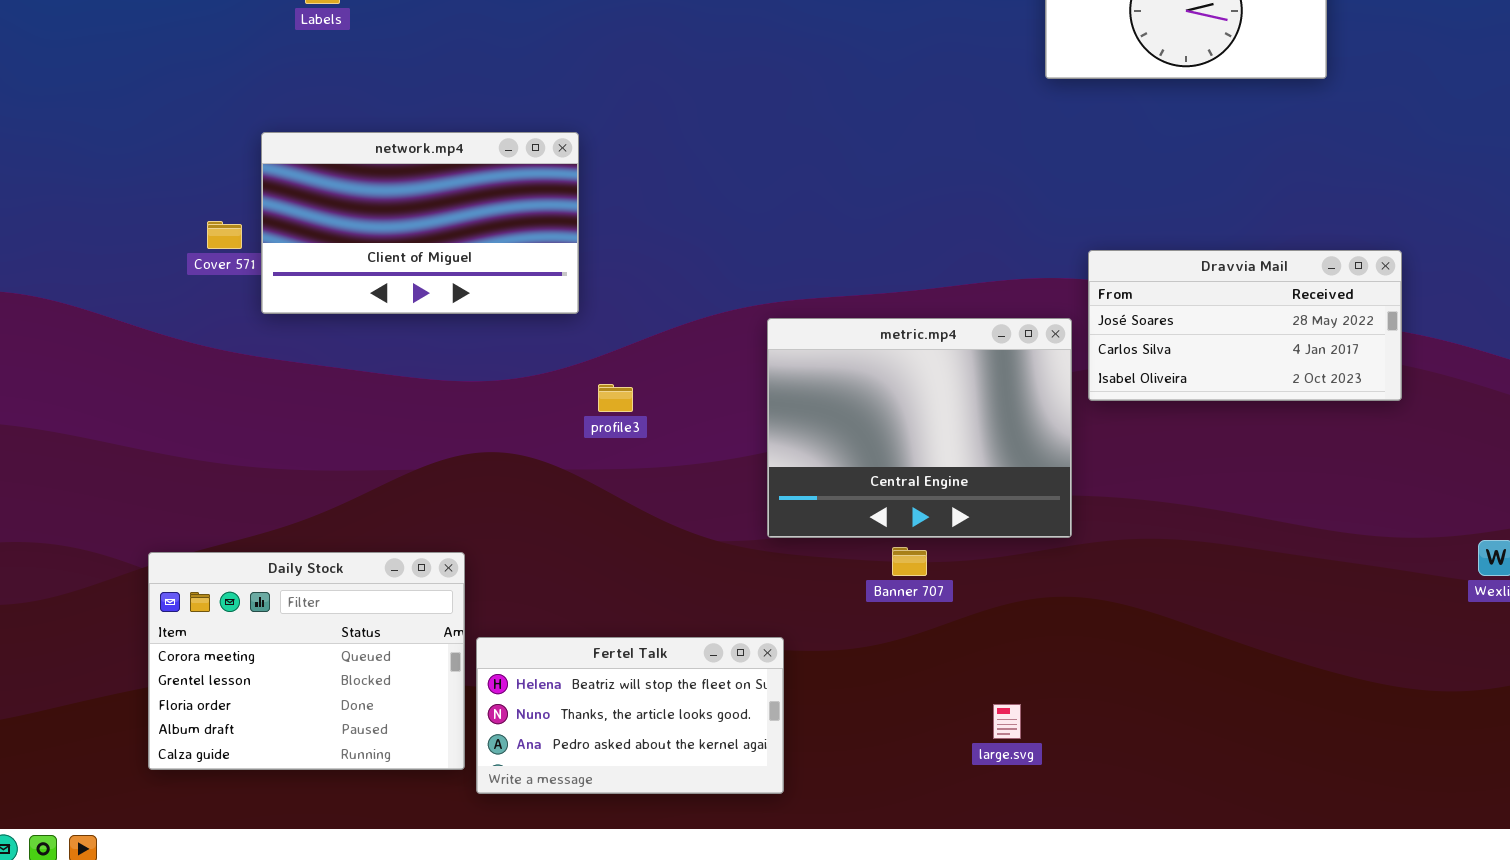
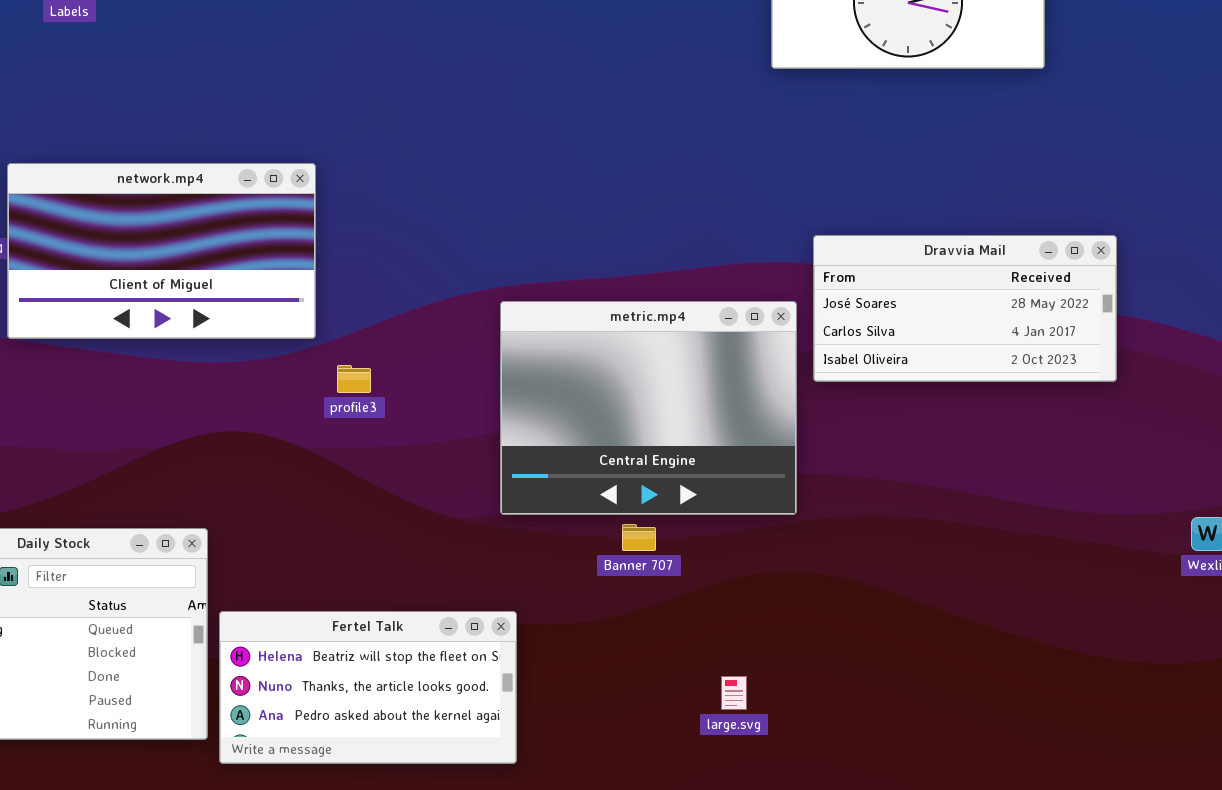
network.mp4: [261,132,579,314] -> [7,163,316,339], moved

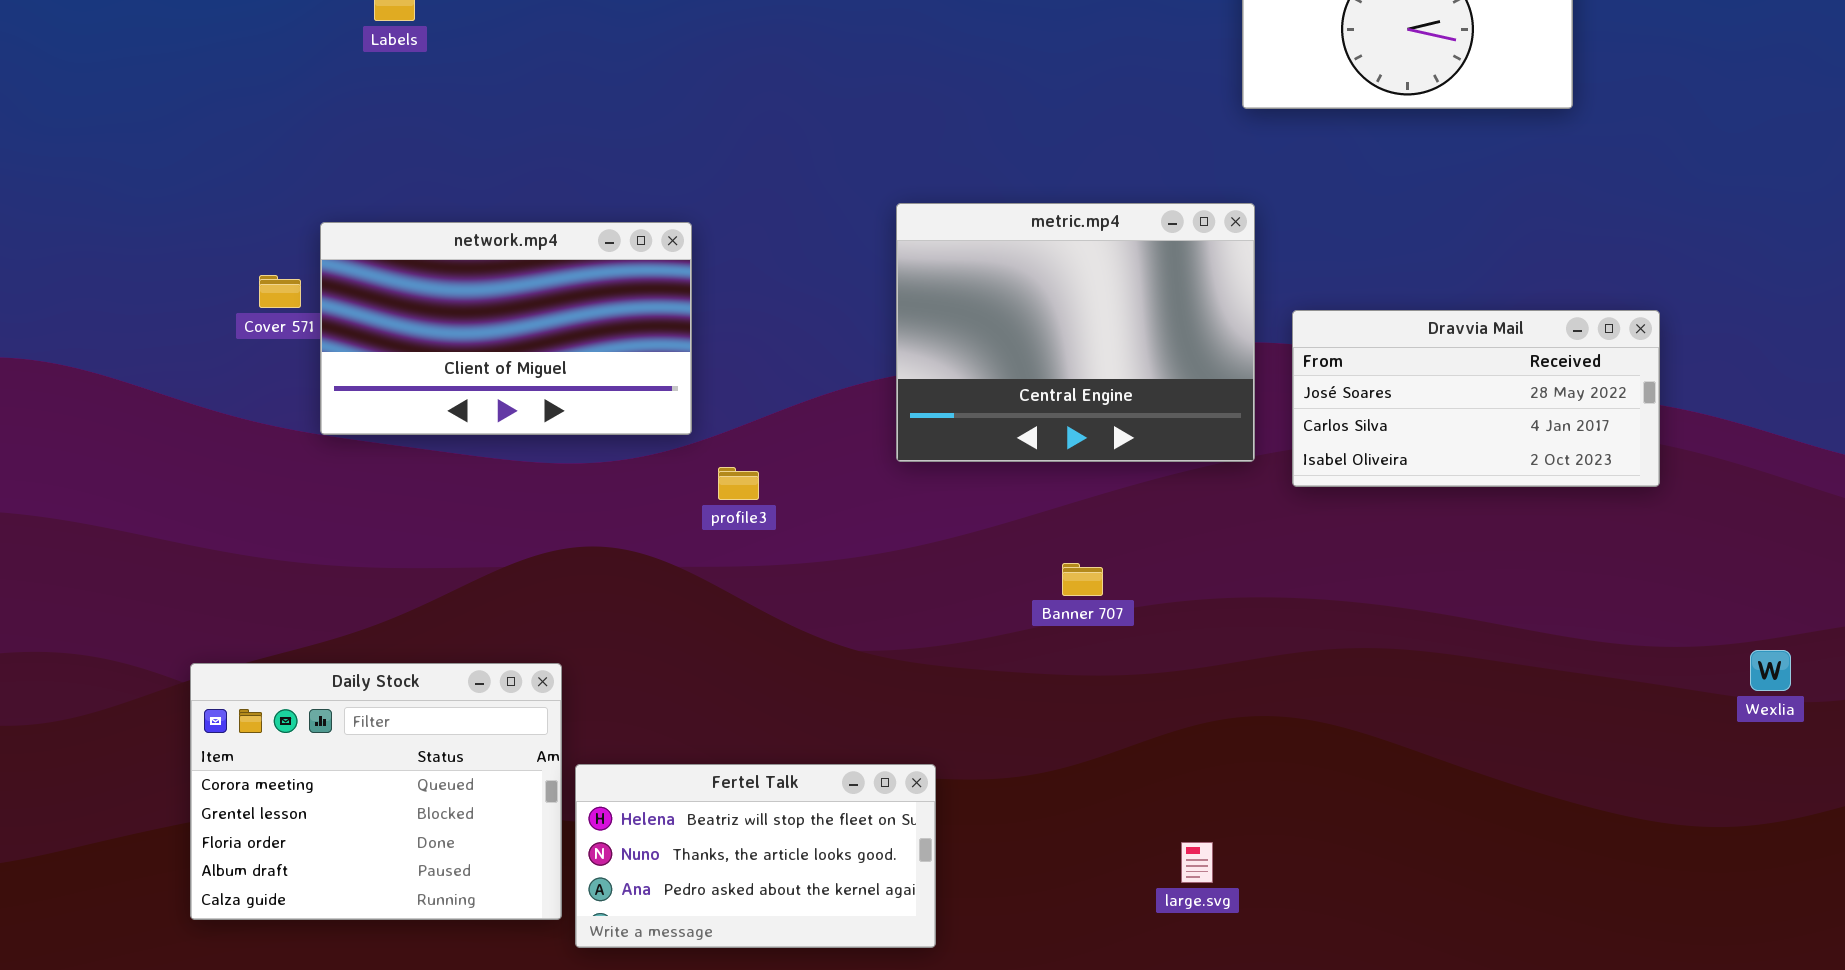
metric.mp4: [500,301,797,515] -> [896,203,1255,462], moved
Banner 707: [622,524,656,551] -> [1062,563,1103,596], moved

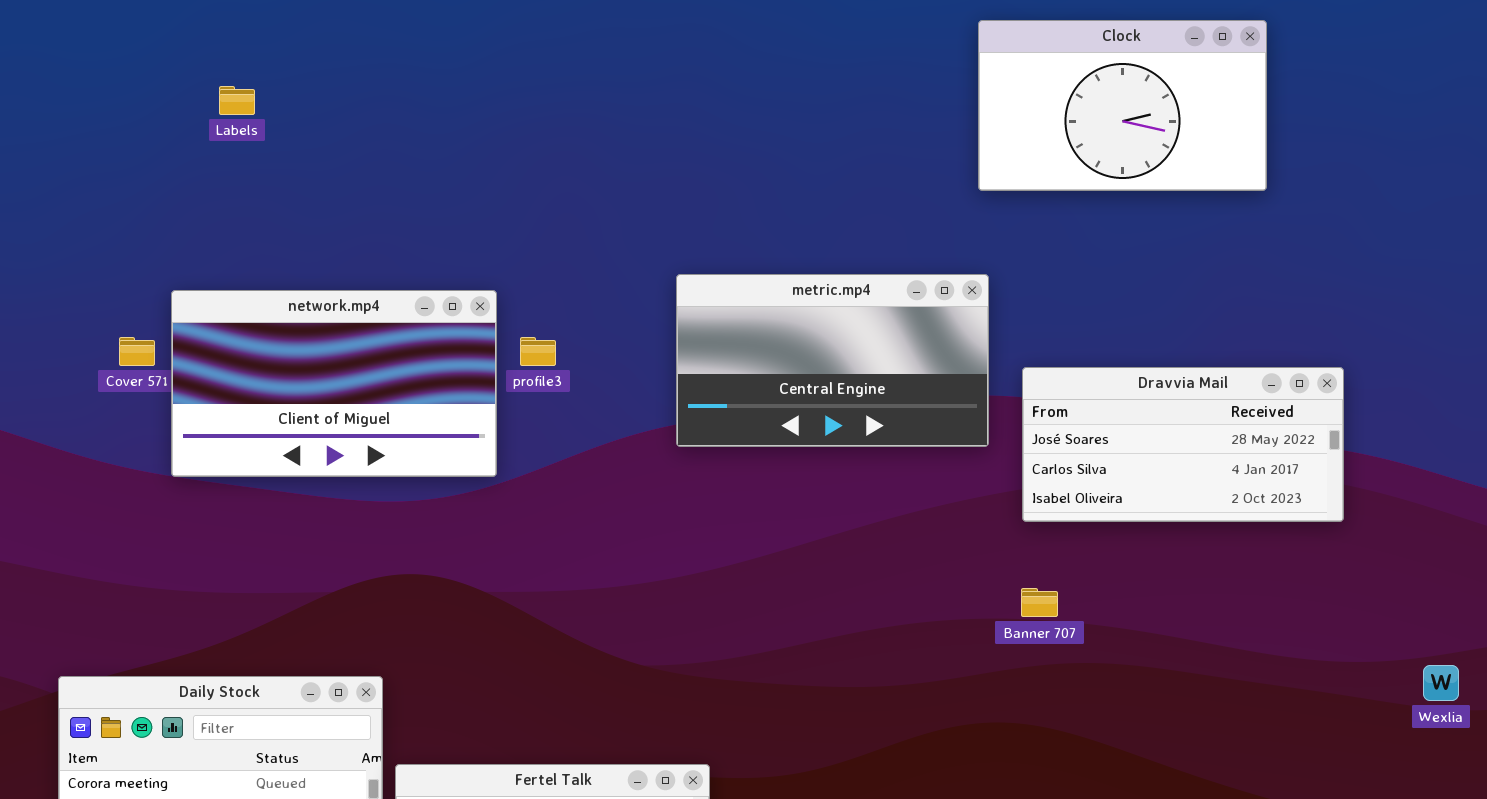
metric.mp4: [896,203,1255,462] -> [676,274,989,447], resized
profile3: [718,467,759,500] -> [520,337,556,366], moved
Banner 707: [1062,563,1103,596] -> [1021,588,1058,617], moved

